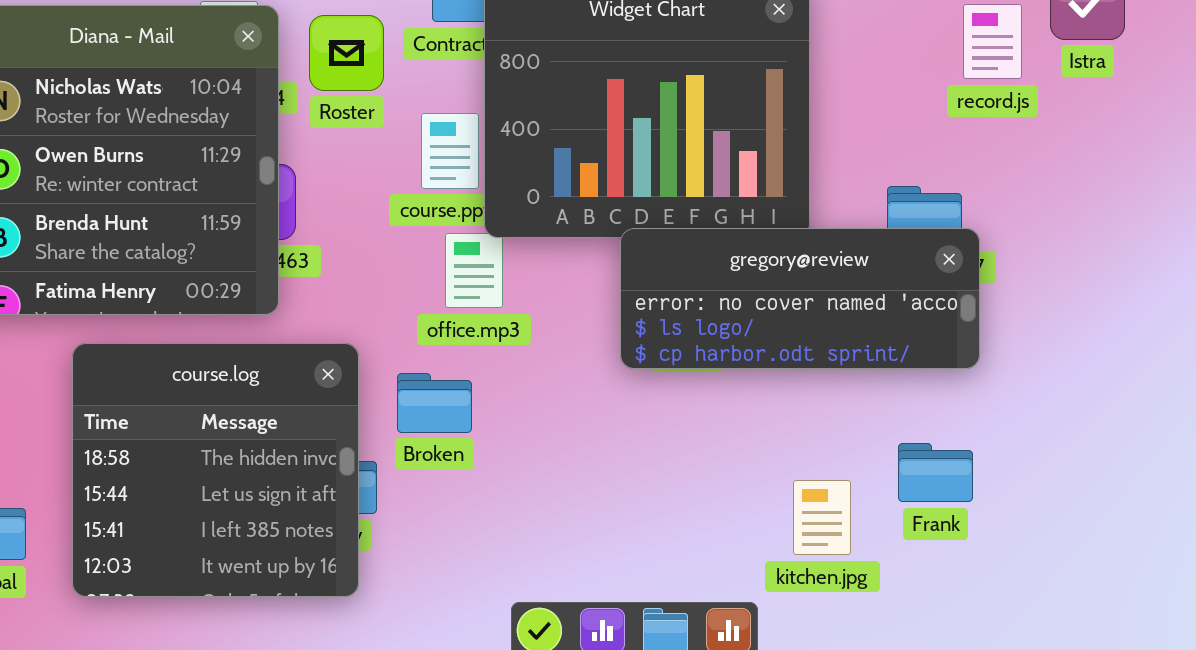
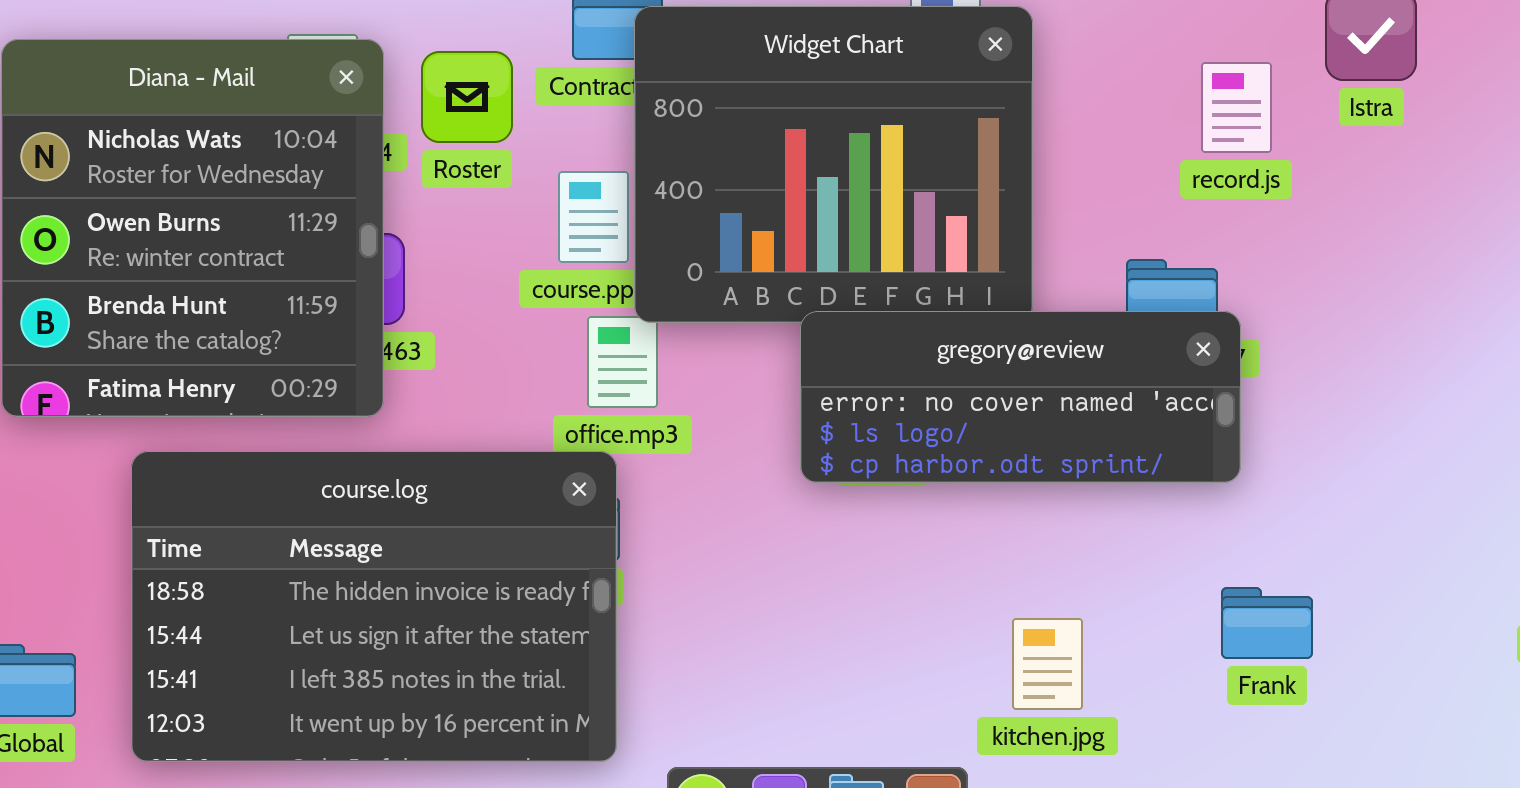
record.js: [963,4,1022,79] -> [1201,62,1272,153], moved
course.log: [72,343,359,597] -> [131,451,617,762], resized
Frank: [898,443,973,502] -> [1221,587,1313,659], moved

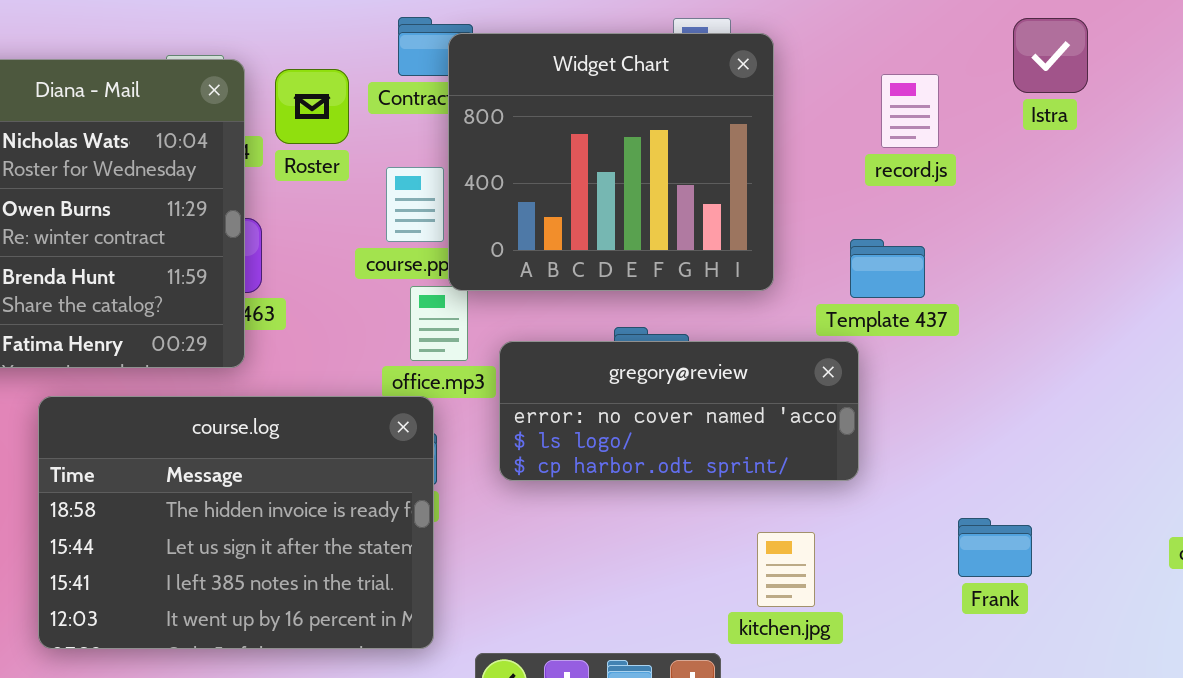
record.js: [1201,62,1272,153] -> [881,74,939,148], moved
gregory@review: [800,311,1241,483] -> [499,341,859,481], moved
Frank: [1221,587,1313,659] -> [958,518,1032,577], moved

